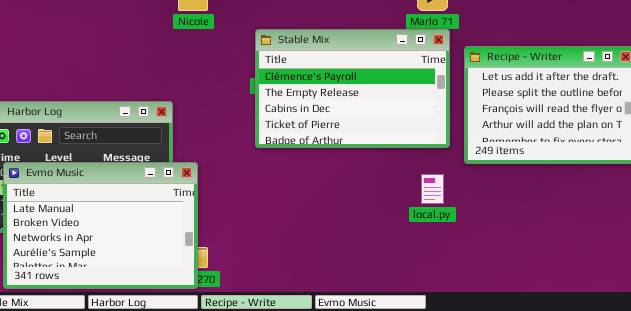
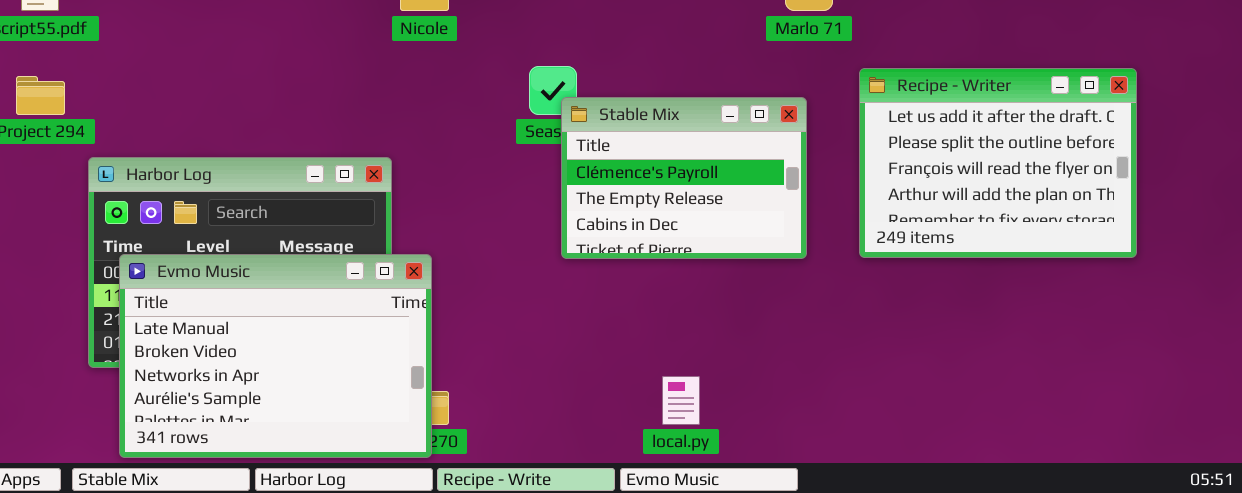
Stable Mix: [255,29,450,148] -> [561,97,807,259], moved, resized
local.py: [421,174,444,204] -> [662,376,700,425], moved

